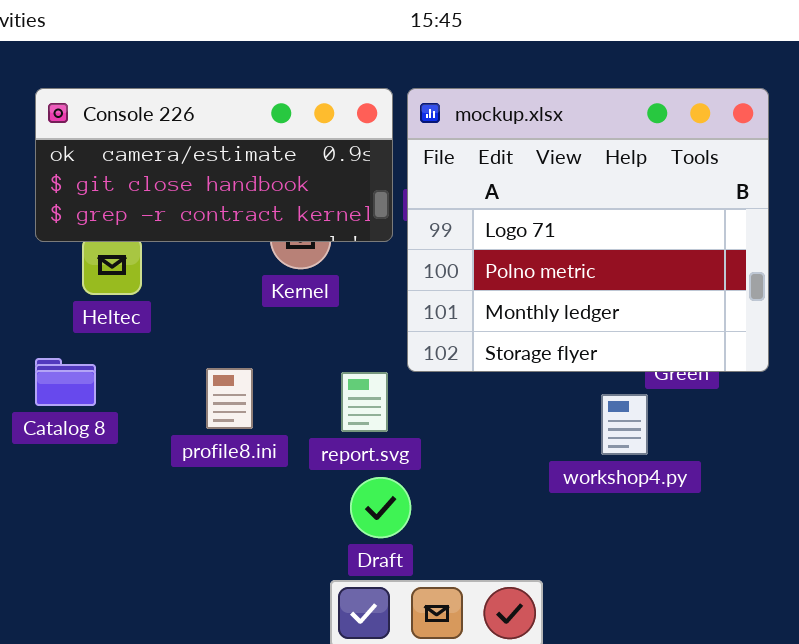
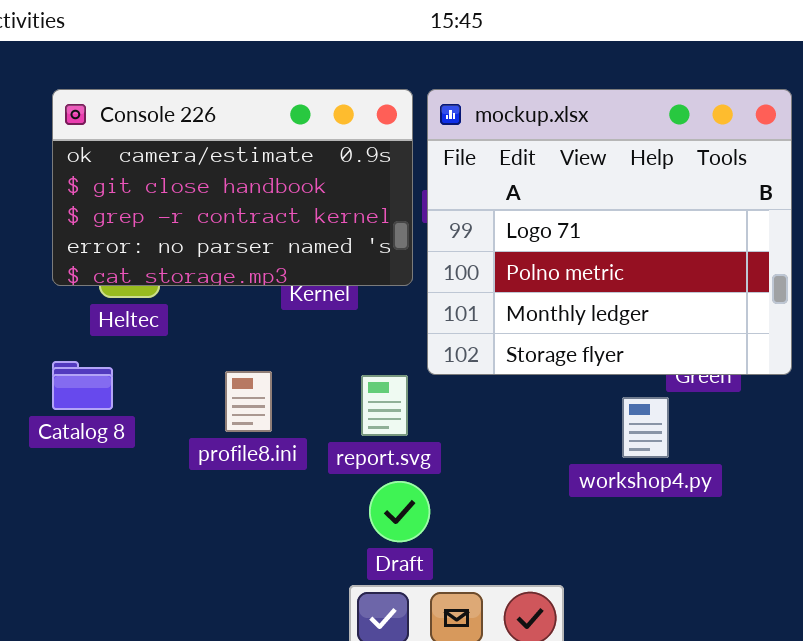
Console 226: [35,88,393,242] -> [52,89,413,286], resized

